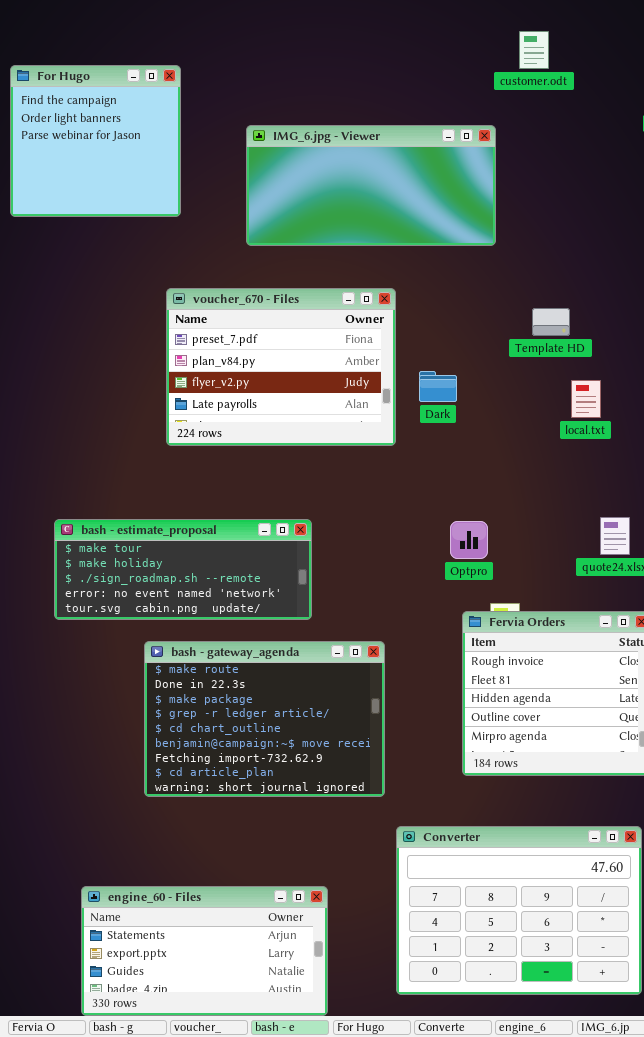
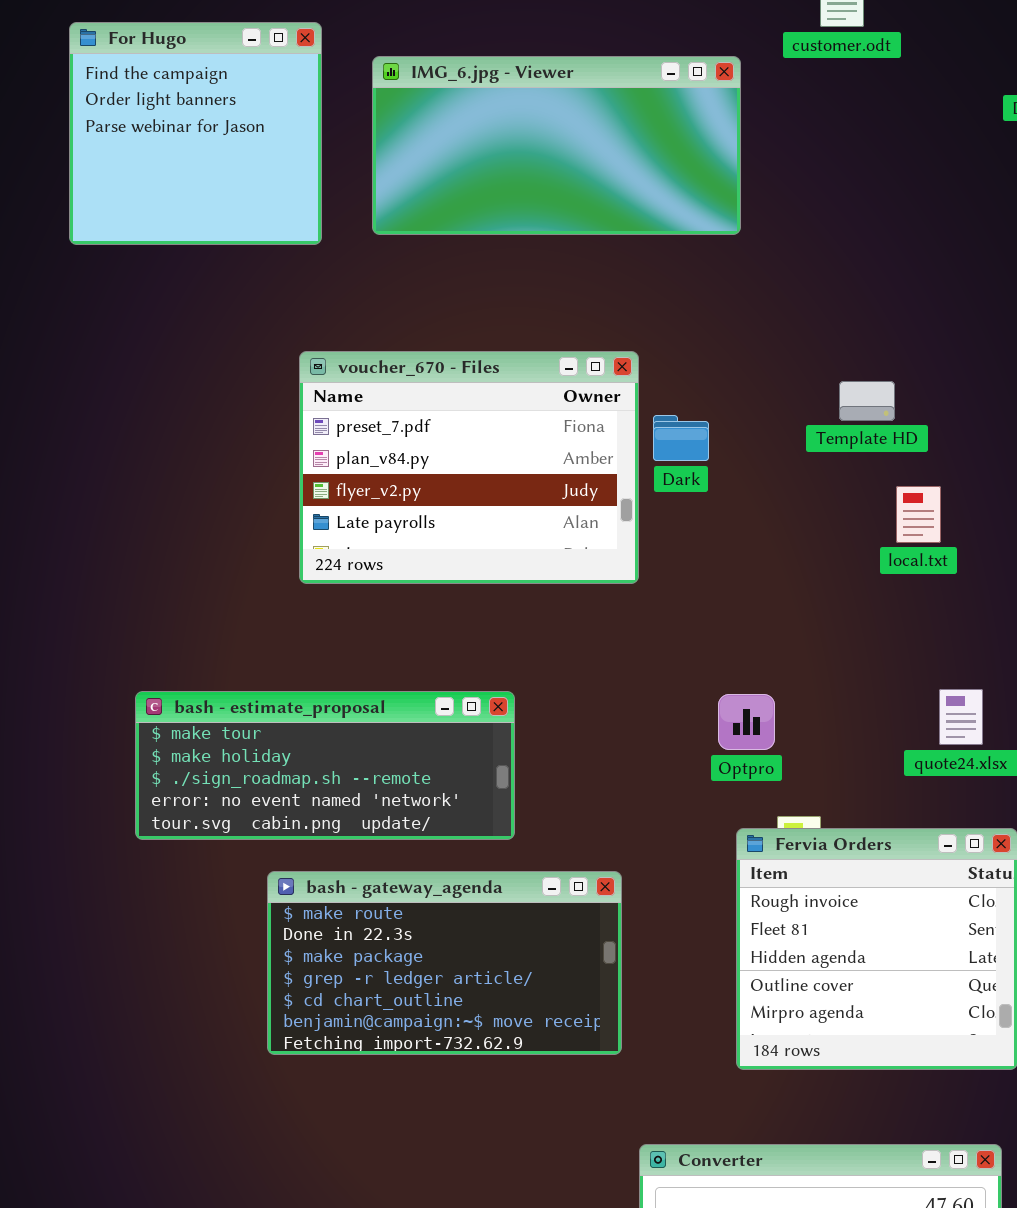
IMG_6.jpg - Viewer: [246,125,496,246] -> [372,56,741,235], moved
Dark: [419,371,457,402] -> [653,415,709,461], moved
bash - gateway_agenda: [144,641,385,797] -> [267,871,622,1055], resized

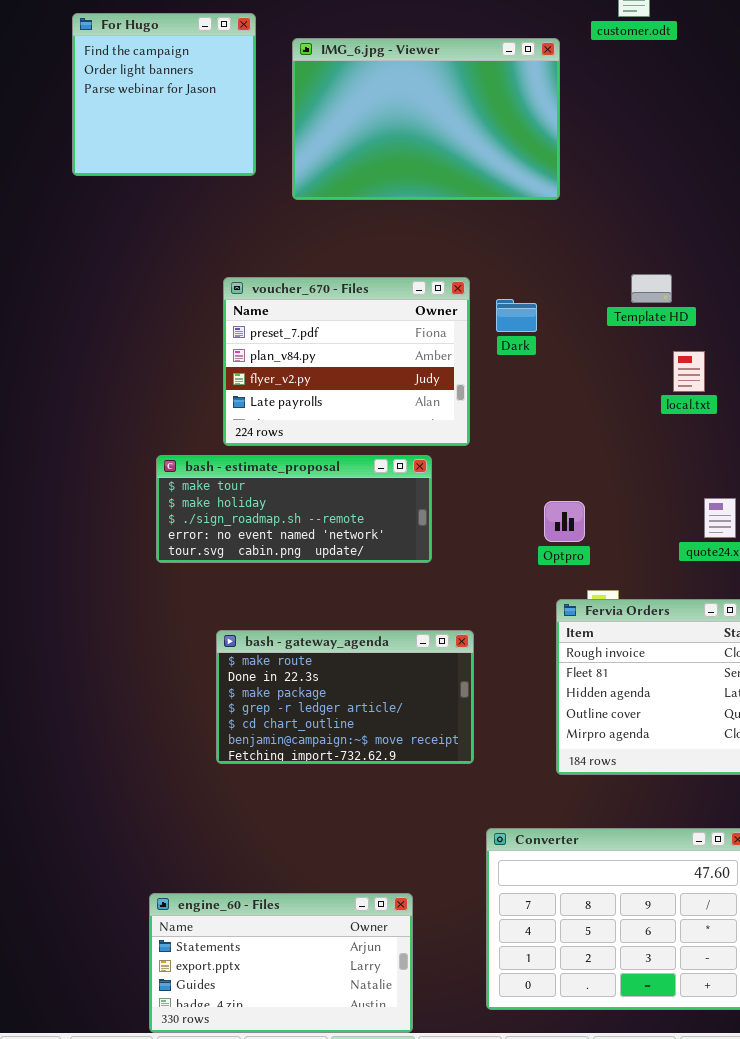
IMG_6.jpg - Viewer: [372,56,741,235] -> [292,38,560,200], resized
voucher_670 - Files: [299,351,639,584] -> [223,277,470,446], moved
bash - estimate_proposal: [135,691,515,840] -> [156,455,432,563], moved

